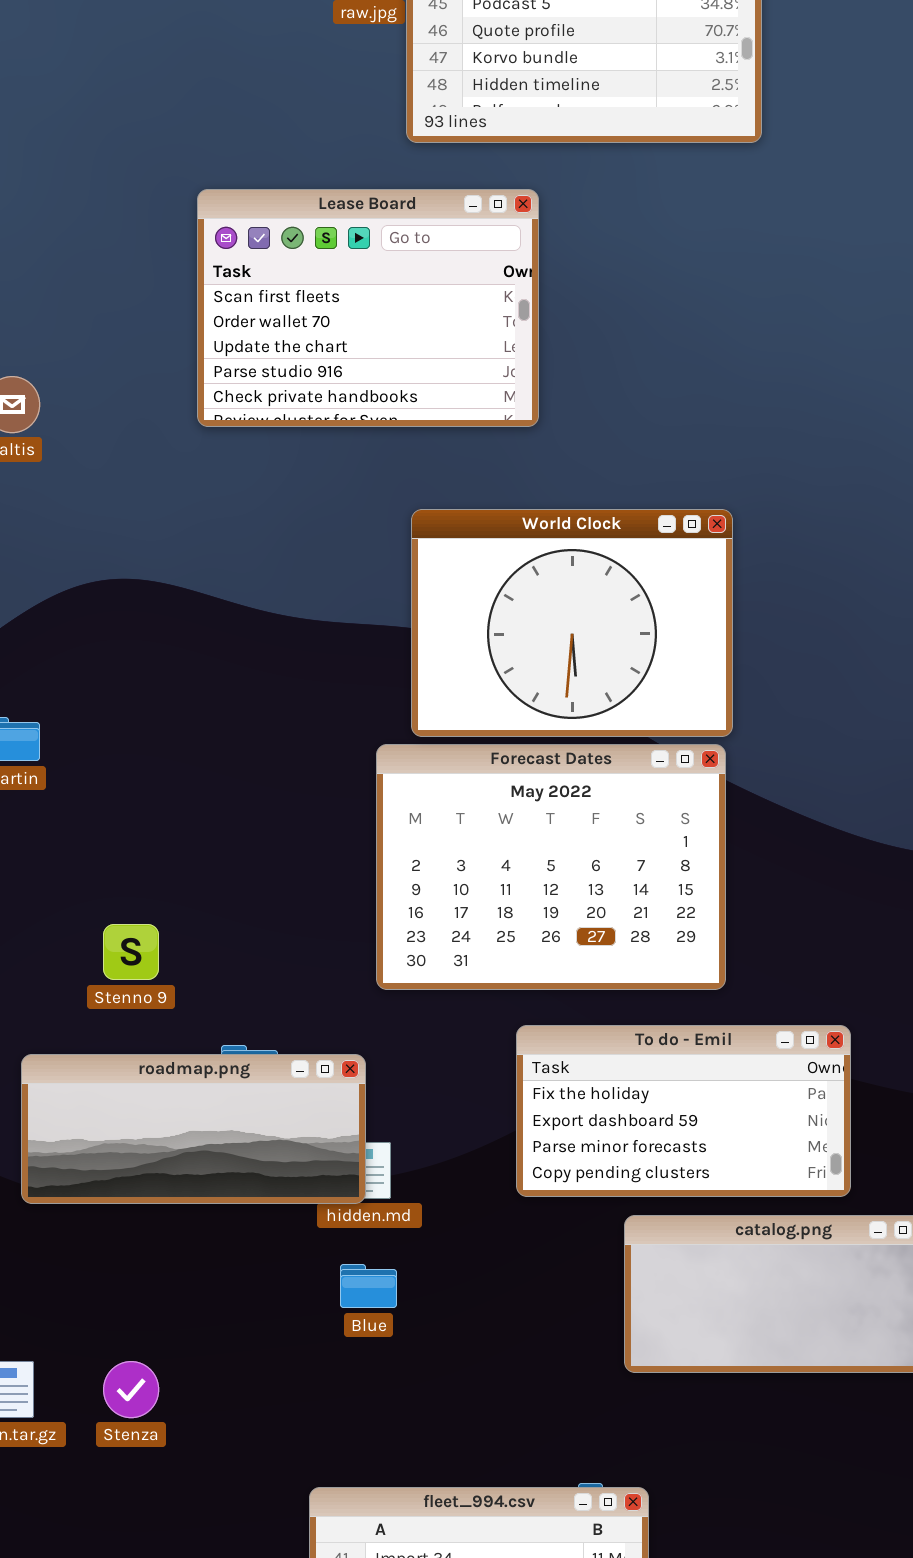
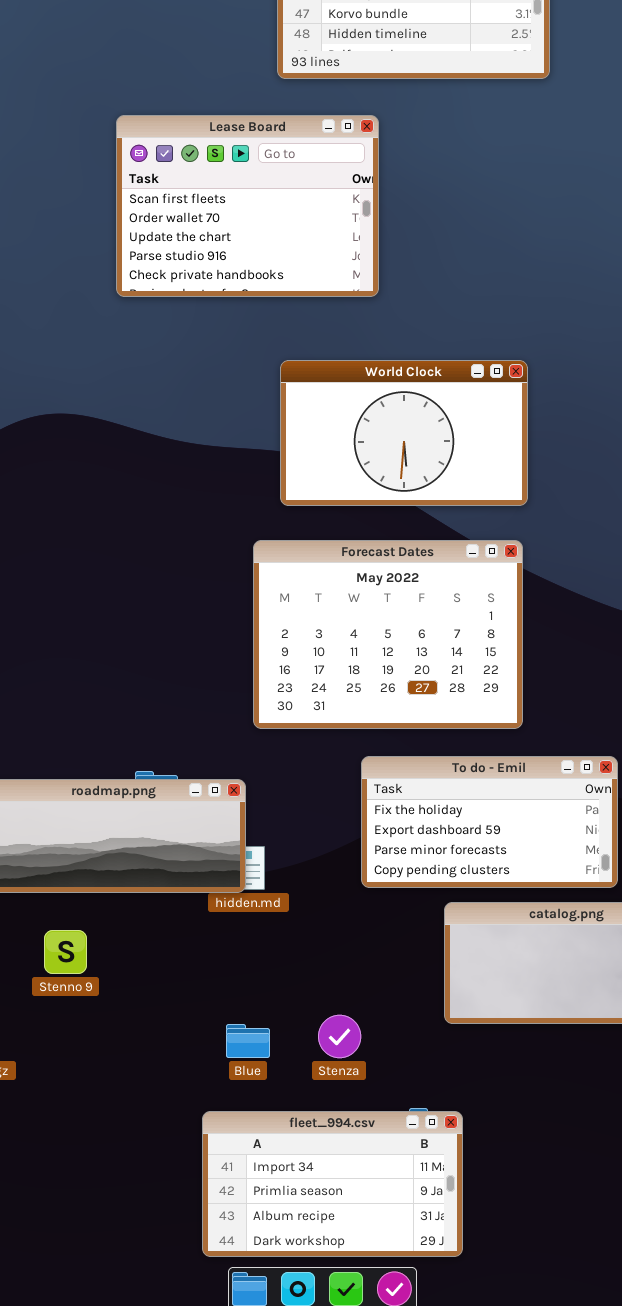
World Clock: [411,509,733,737] -> [280,360,528,506], resized
Stenno 9: [103,924,159,980] -> [44,930,87,974], moved
Blue: [340,1264,397,1308] -> [226,1024,270,1058], moved
Stenza: [103,1361,159,1418] -> [318,1015,361,1058], moved

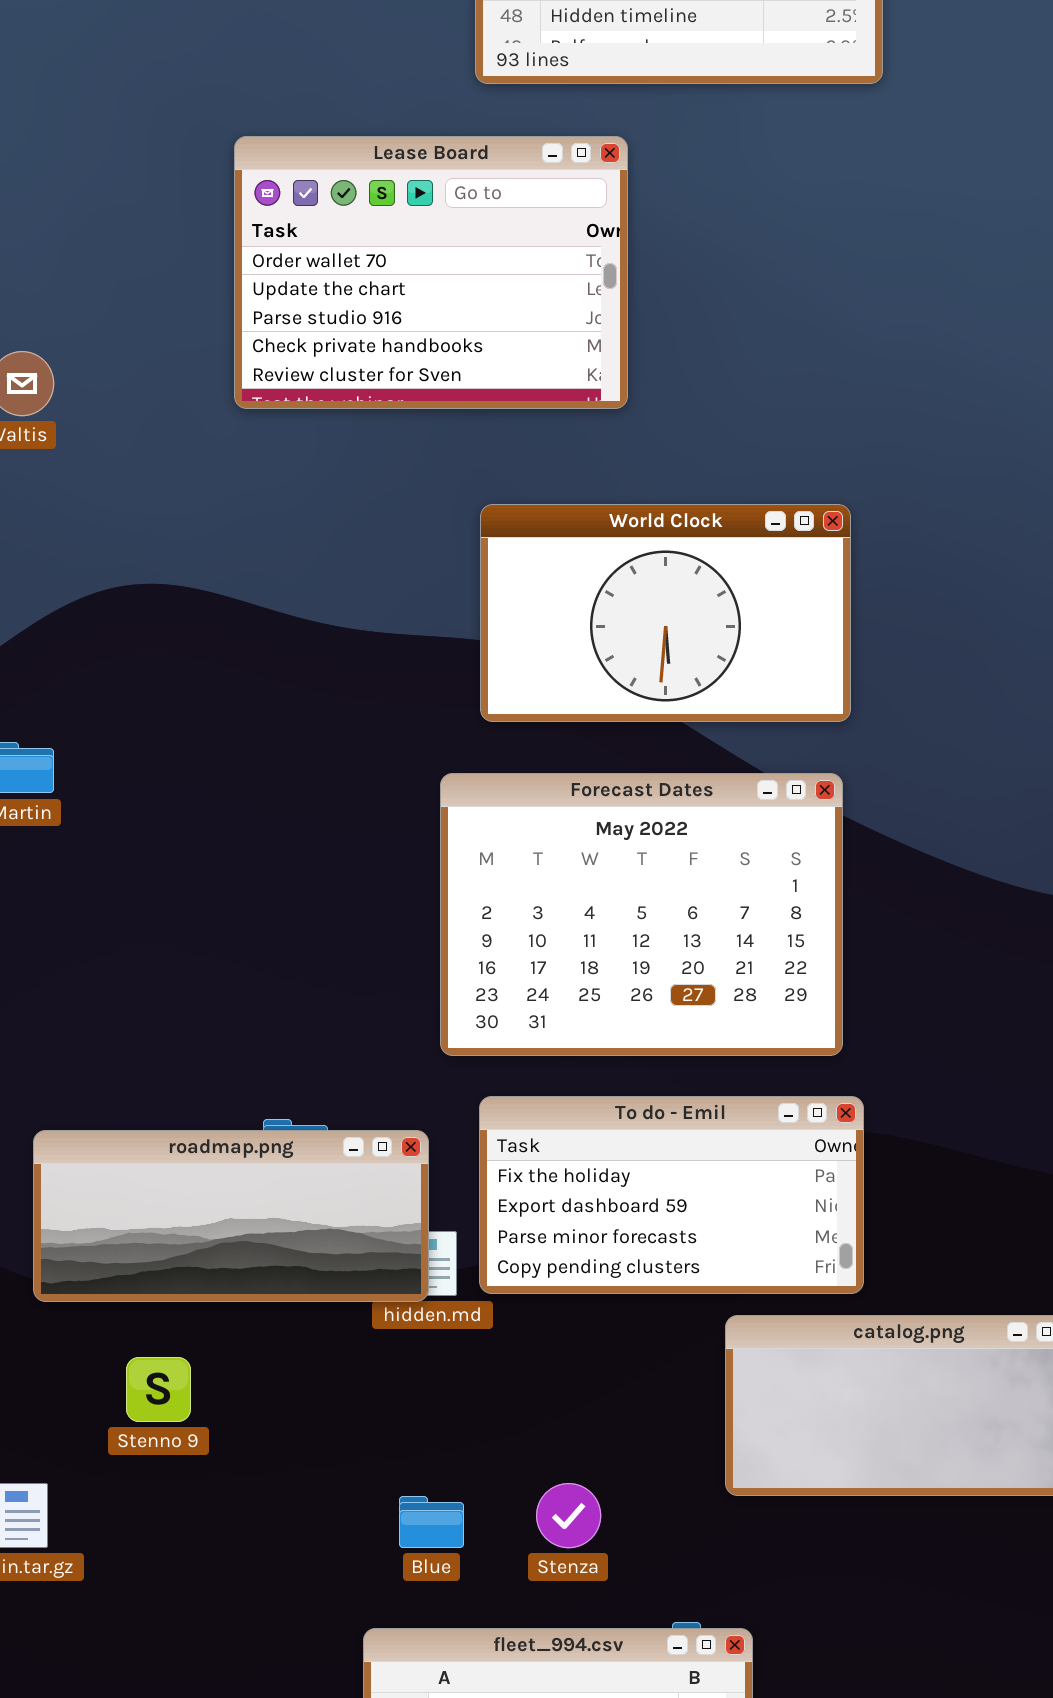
Lease Board: [116,115,379,297] -> [234,136,628,409], scrolled down 1 row
To do - Emil: [361,756,618,888] -> [479,1096,864,1294], moved

